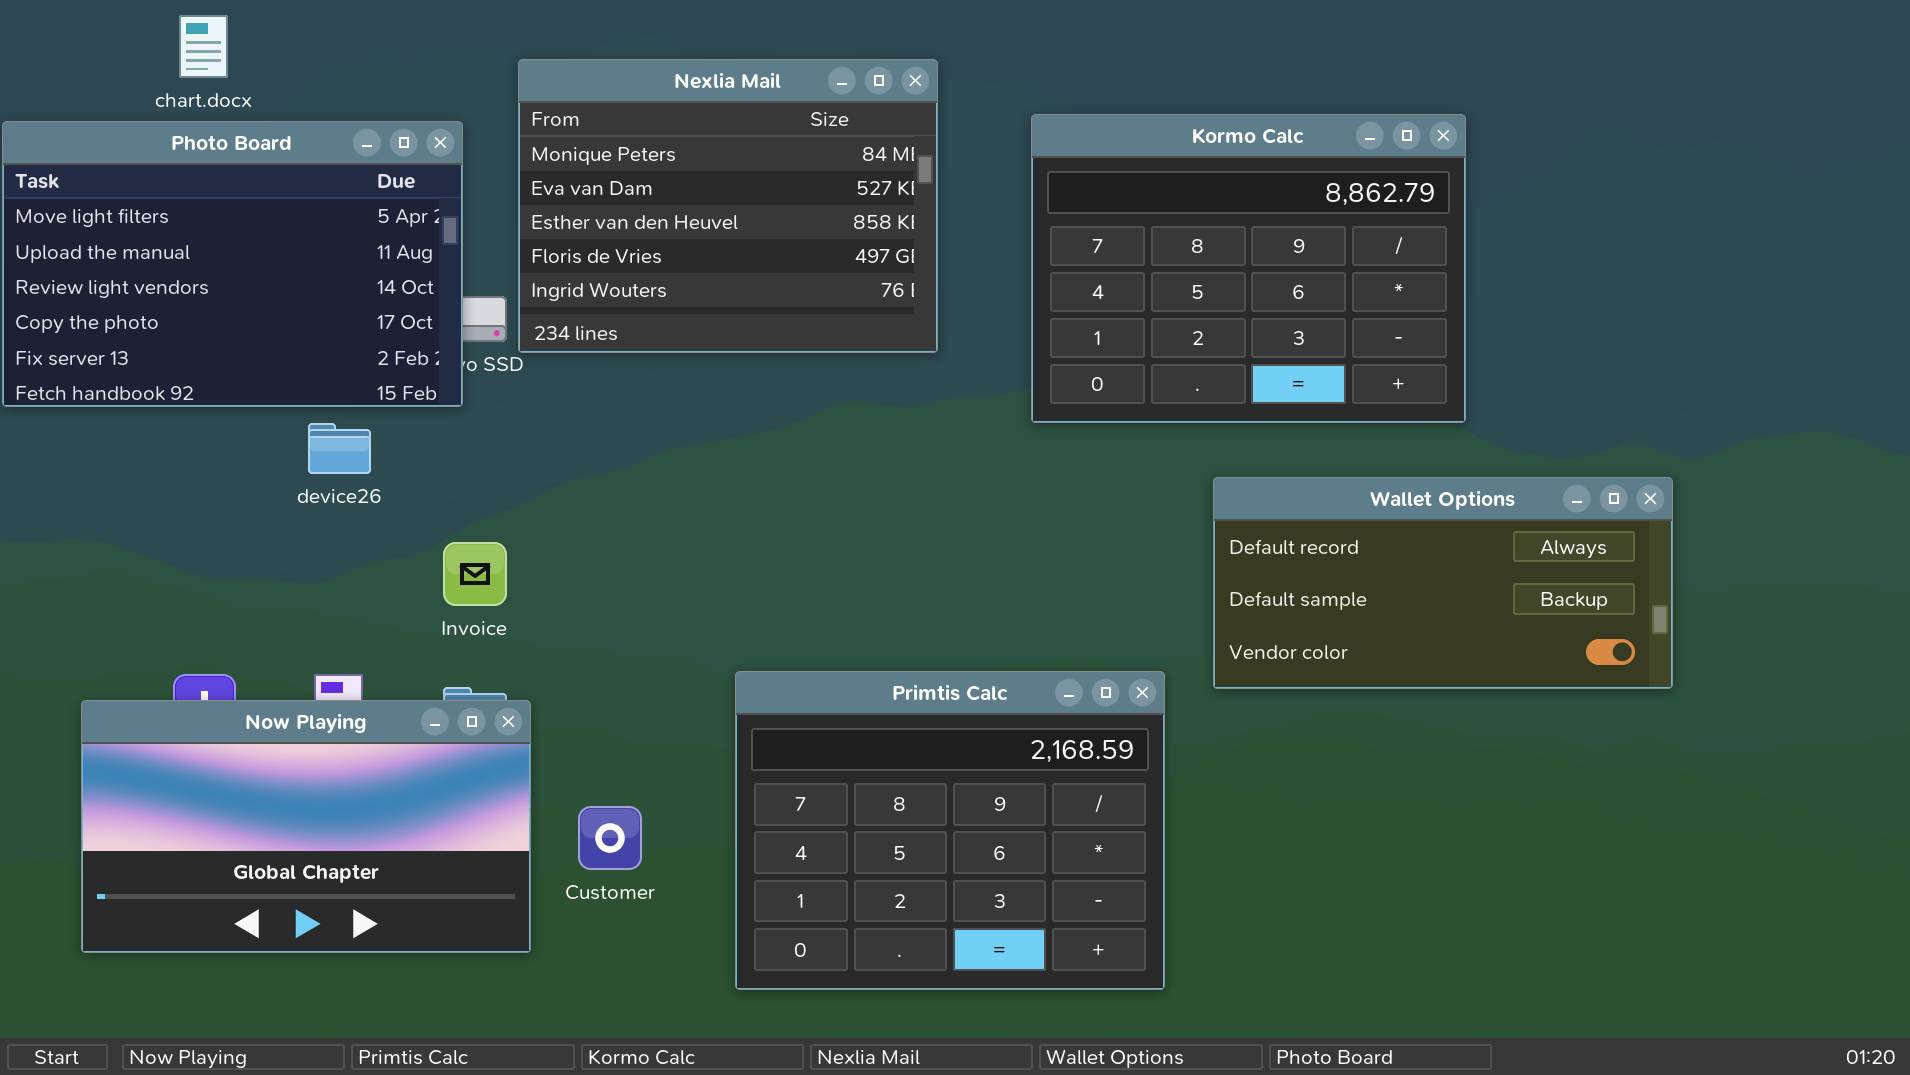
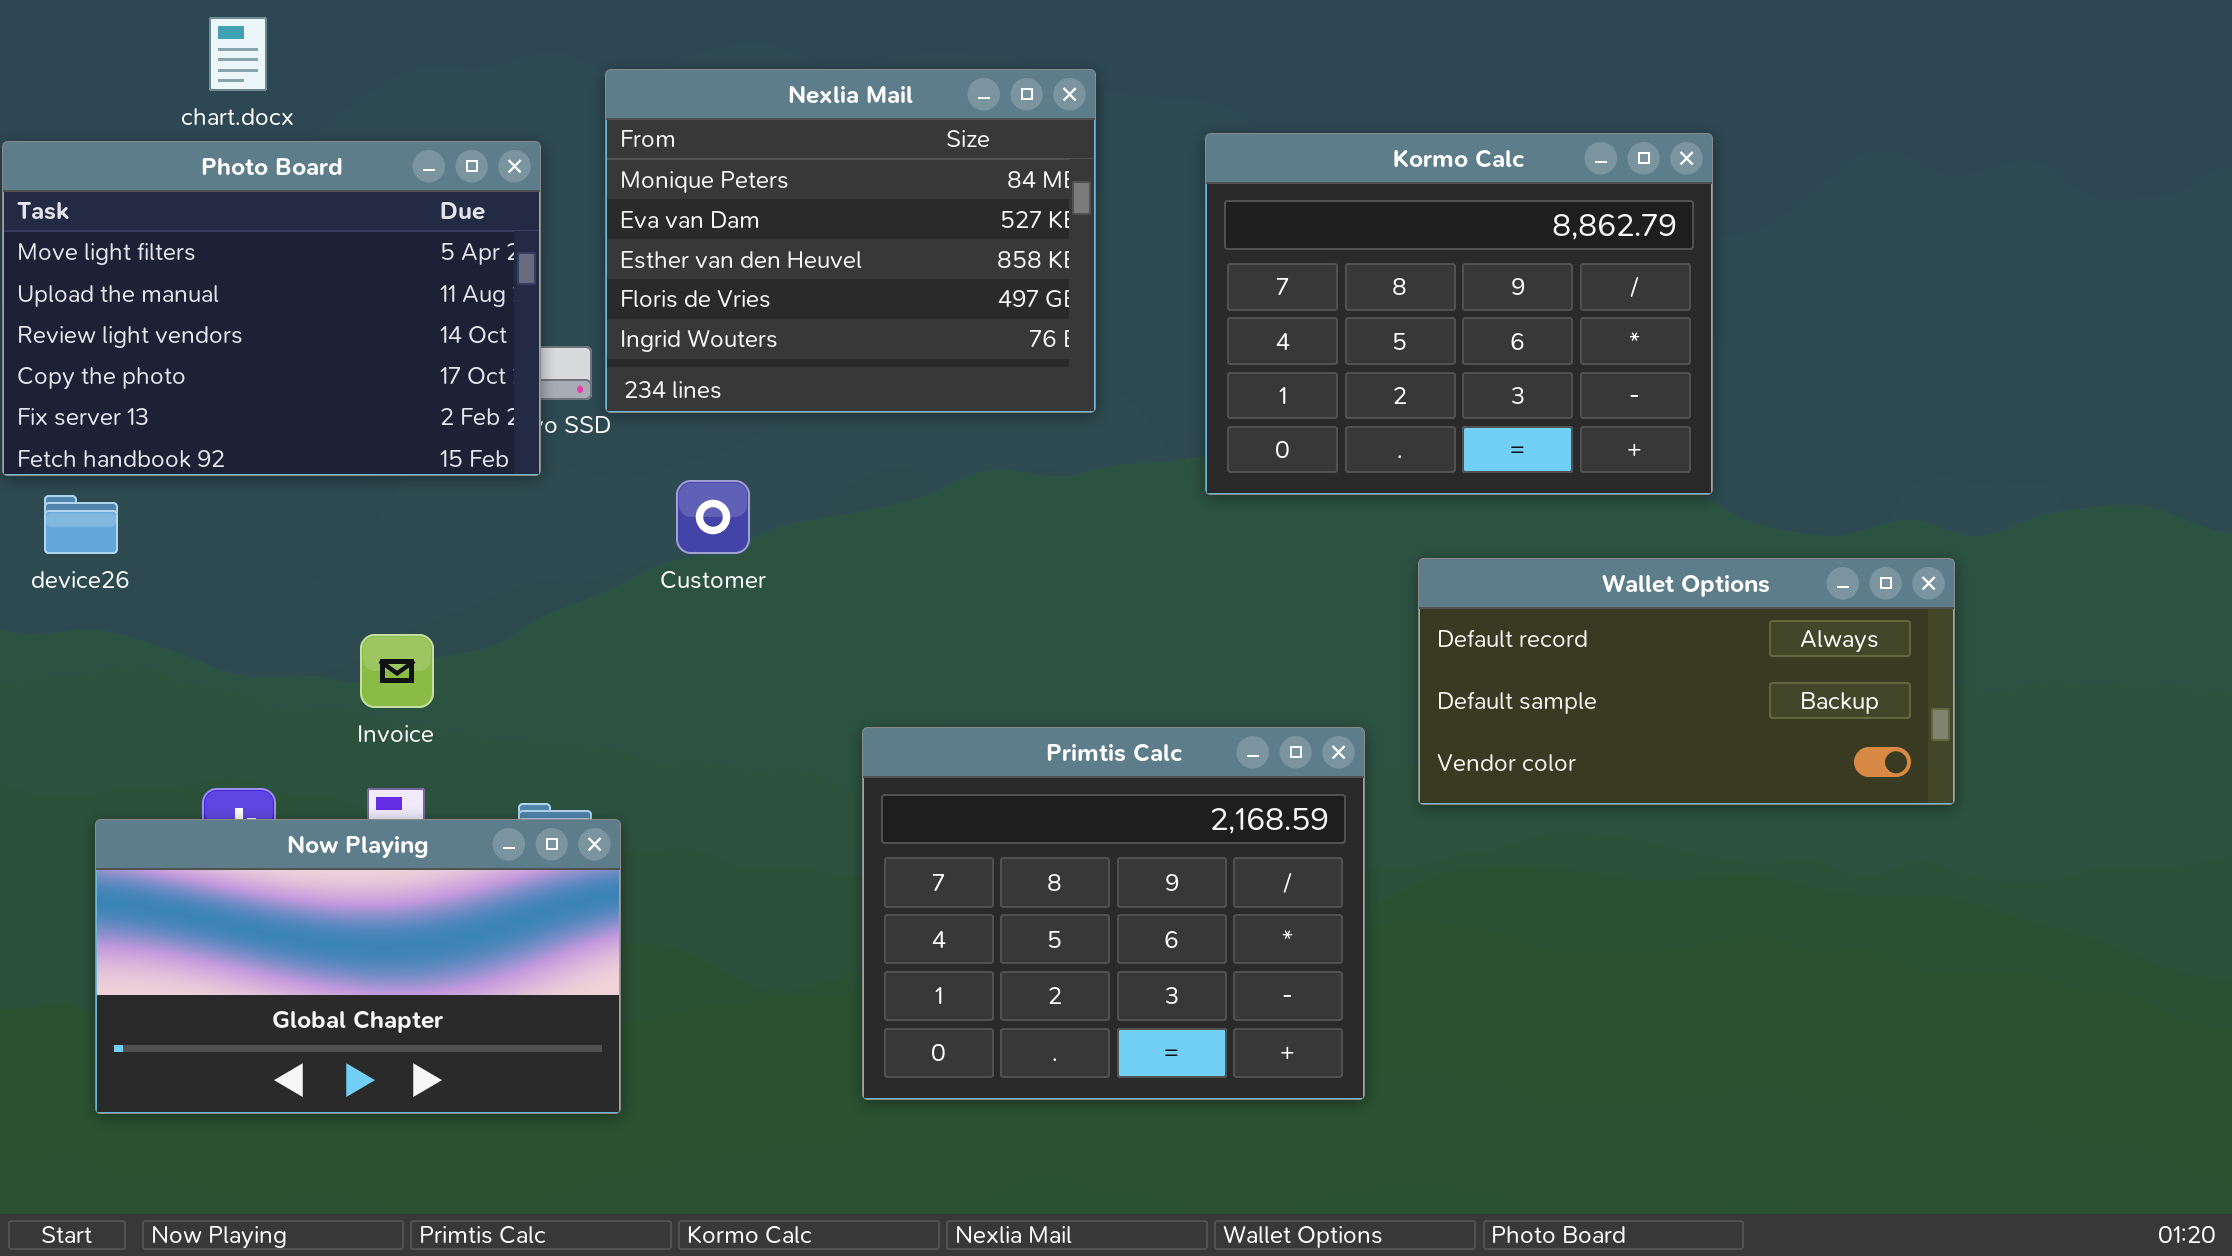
device26: [308,423,371,474] -> [44,495,118,554], moved
Invoice: [443,542,507,606] -> [360,634,434,708], moved
Primtis Calc: [735,671,1165,990] -> [862,727,1365,1100], moved
Customer: [578,806,642,870] -> [676,480,750,554], moved

